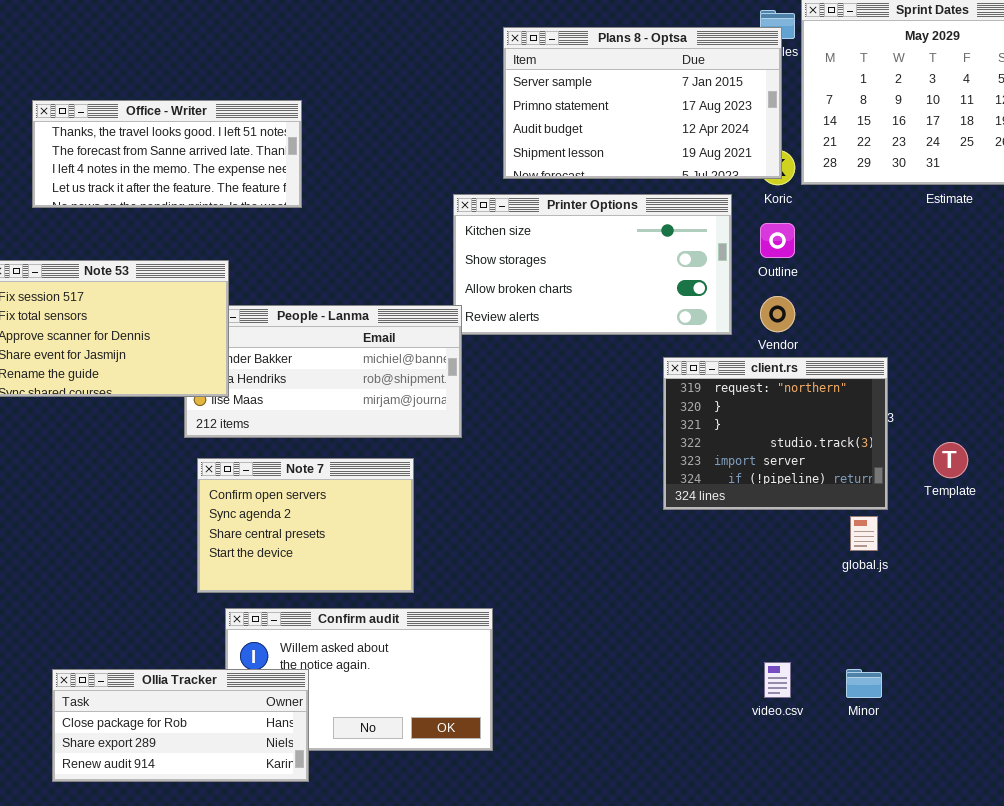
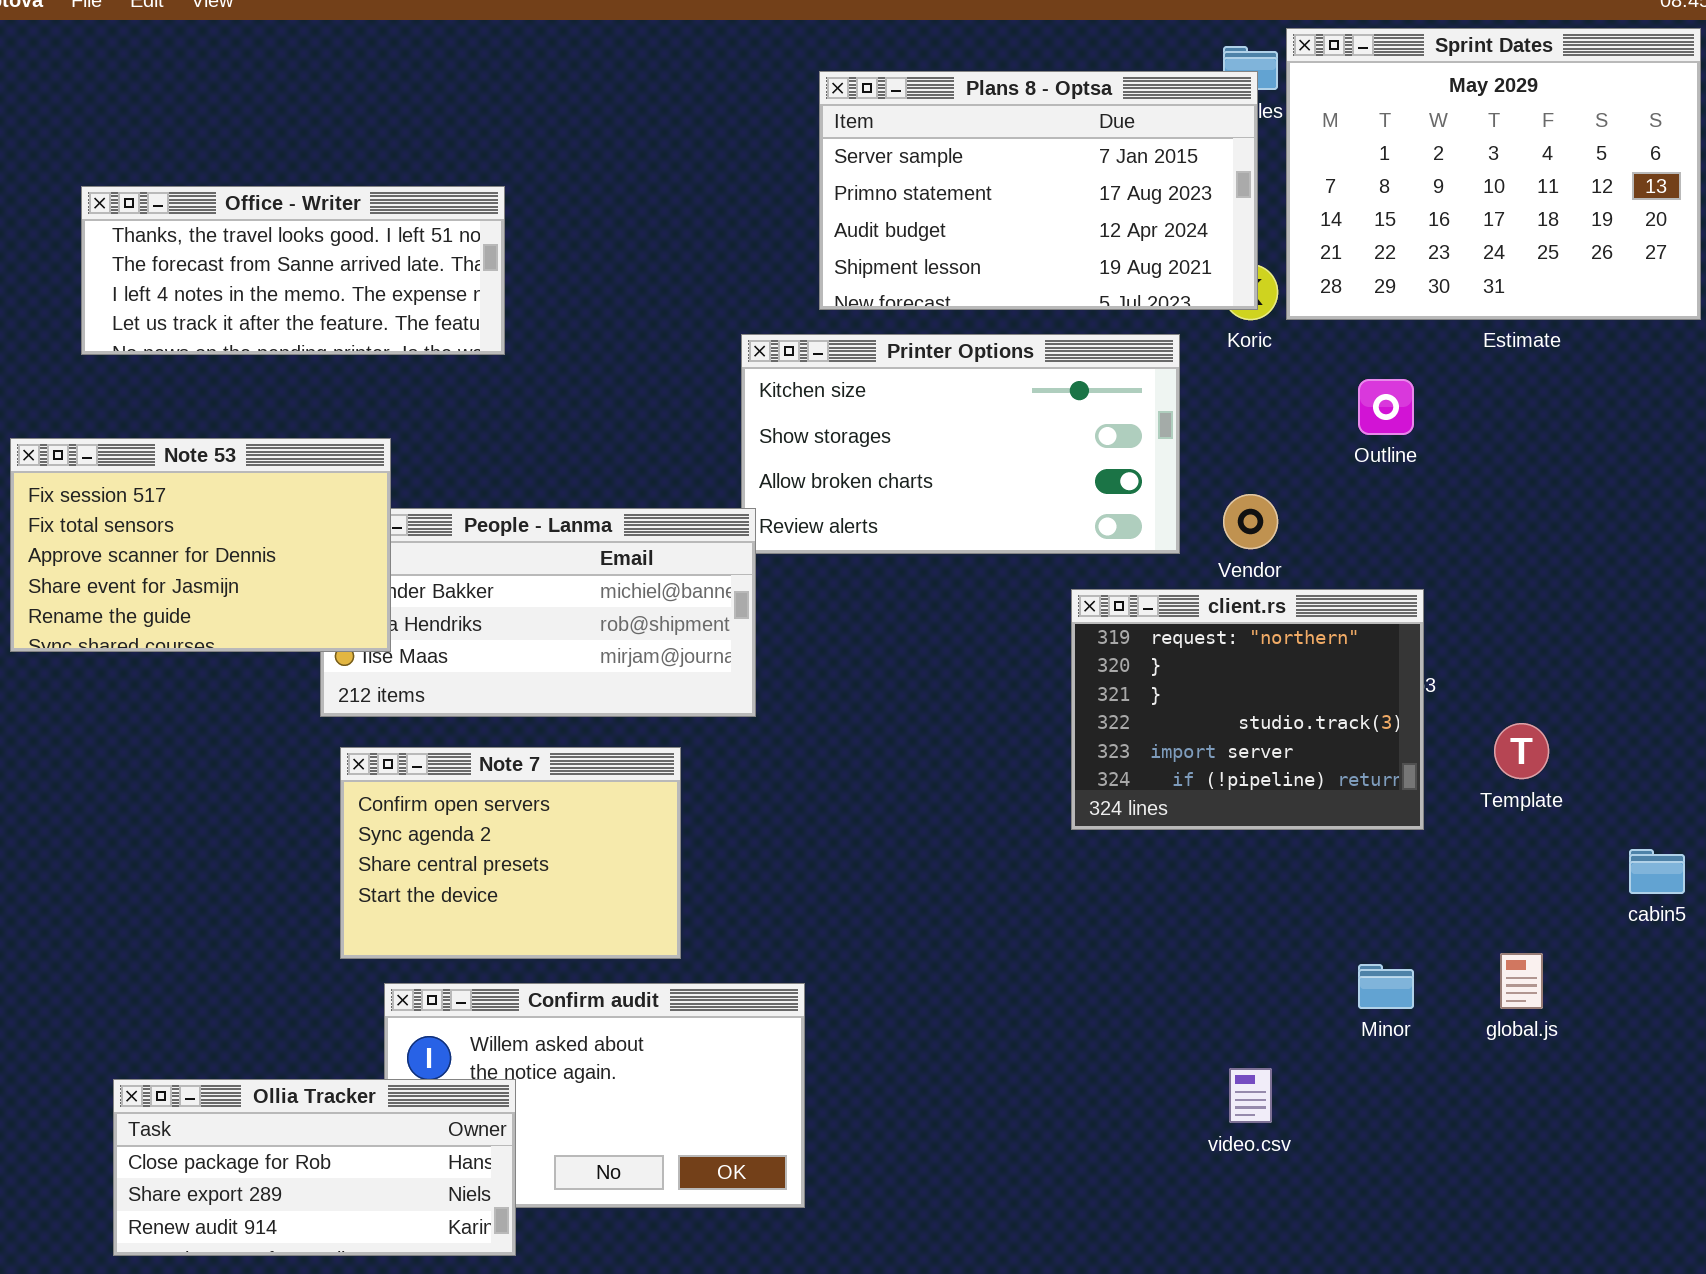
Outline: [760,223,795,258] -> [1358,379,1414,435], moved
global.js: [850,516,878,551] -> [1500,953,1543,1009], moved
Minor: [846,669,882,698] -> [1358,964,1414,1009], moved

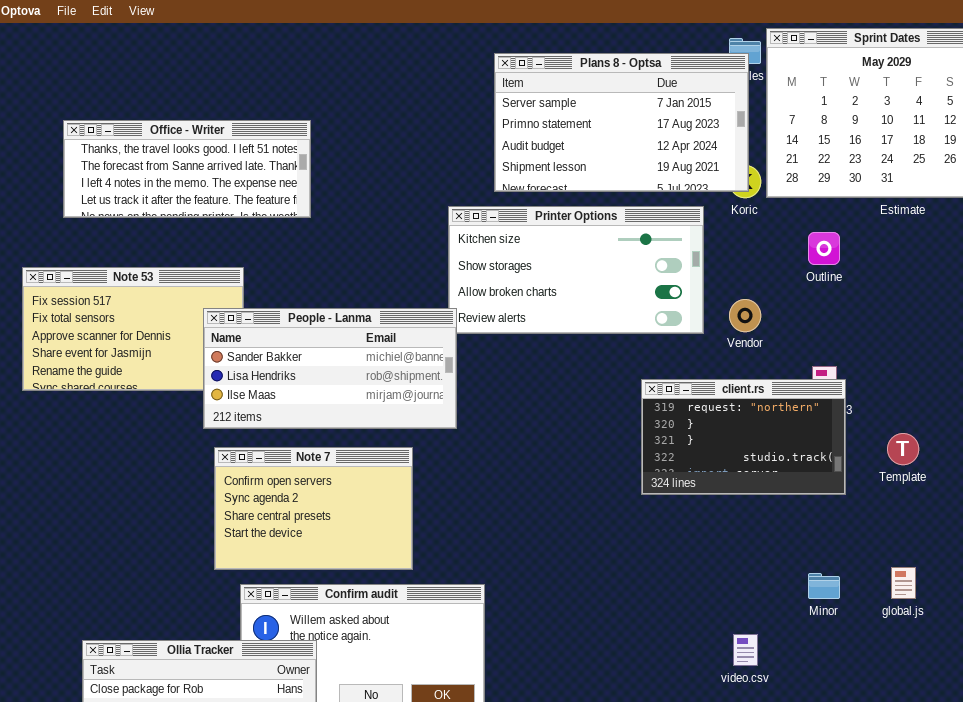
People - Lanma: [320,508,756,717] -> [203,308,457,429], raised
client.rs: [1071,589,1424,830] -> [641,379,846,495], resized

